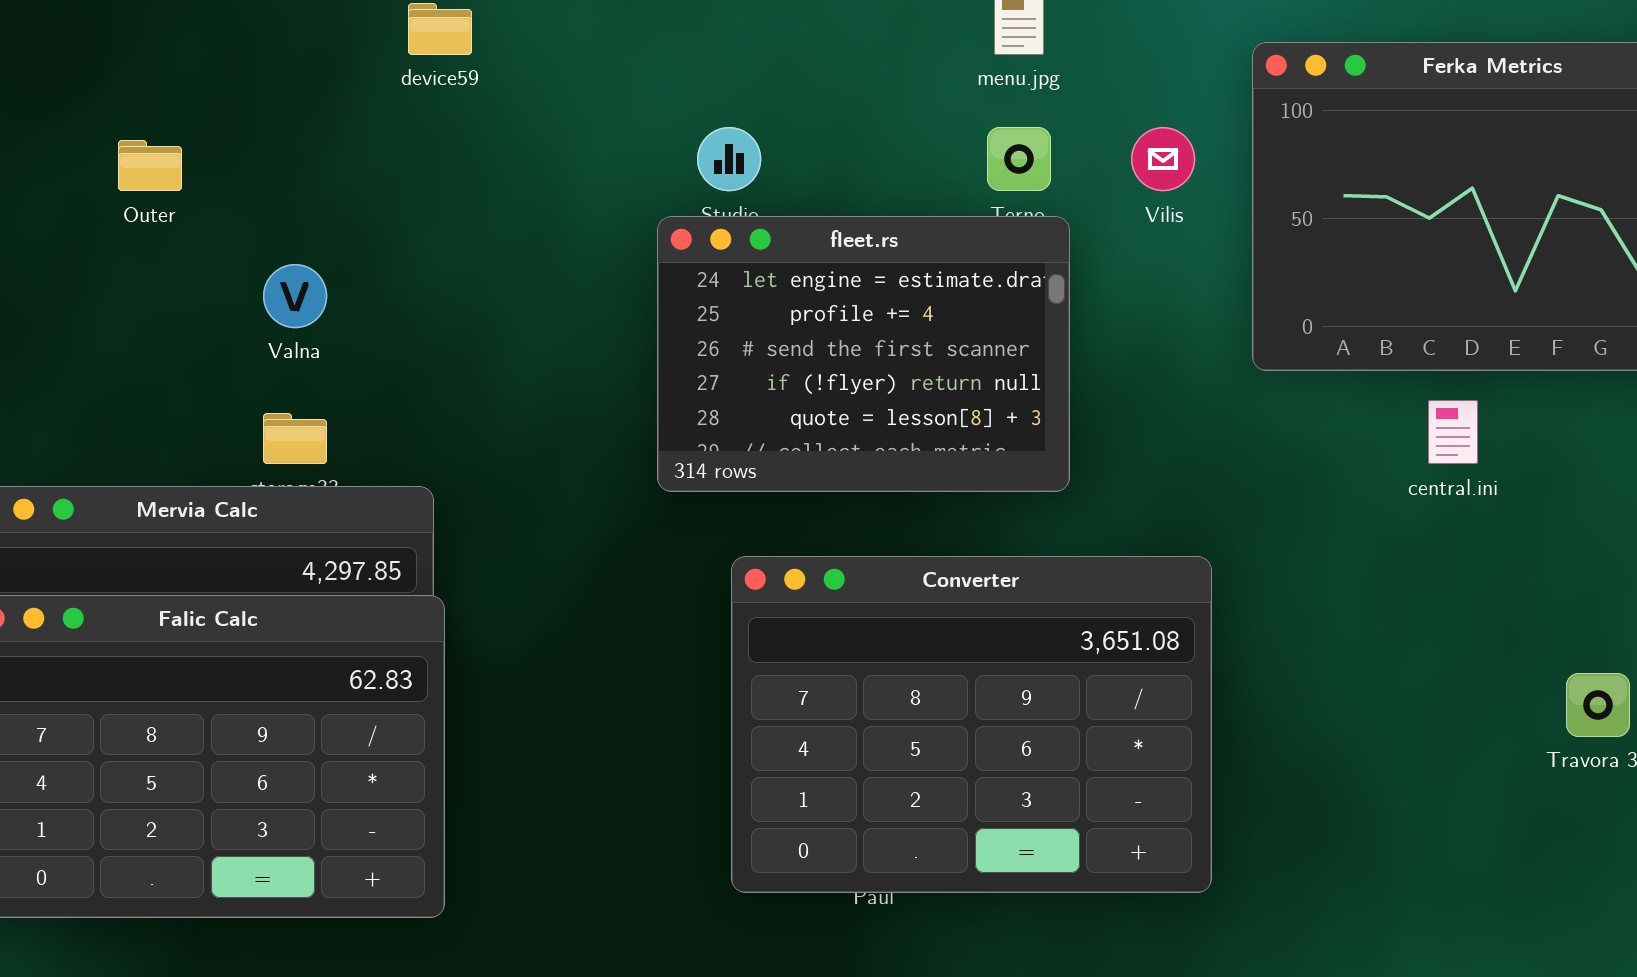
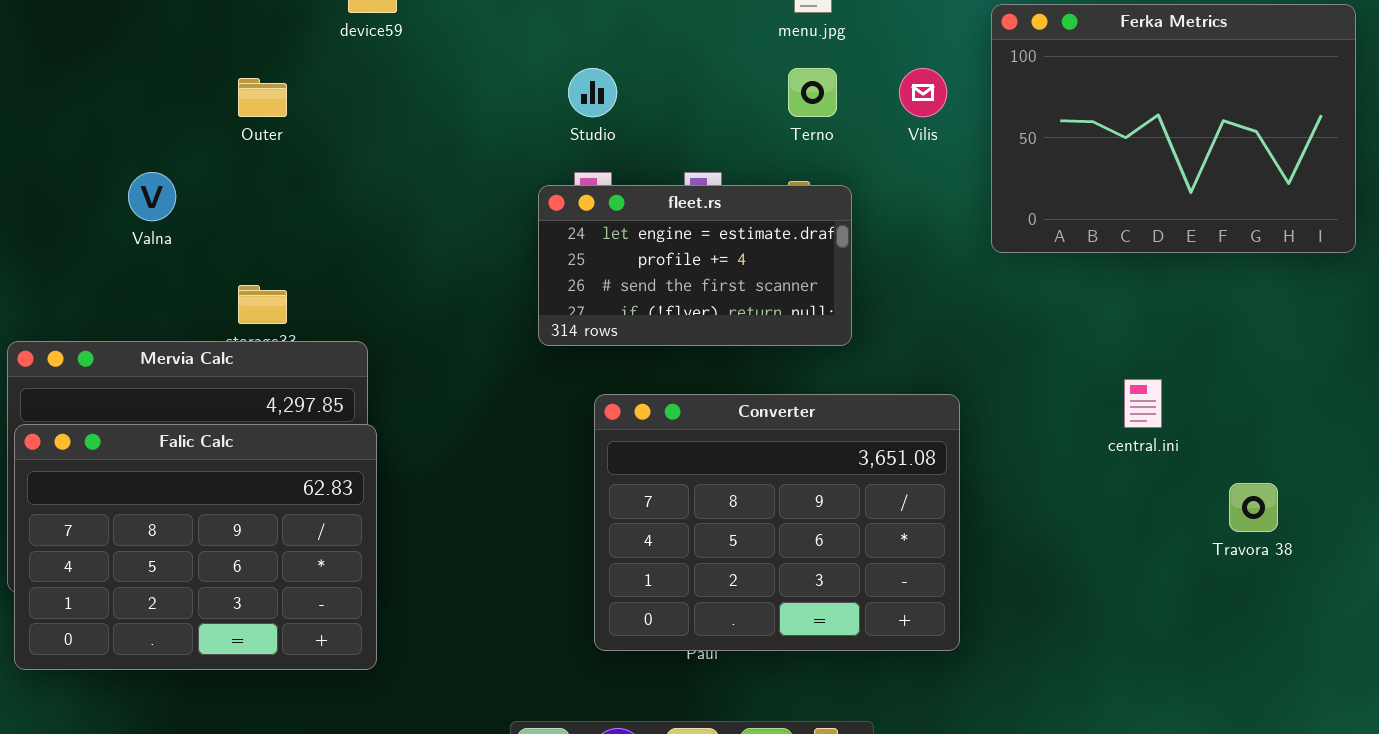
Outer: [118,140,182,191] -> [238,78,287,117], moved
fleet.rs: [657,216,1070,492] -> [538,185,852,346], resized
Valna: [263,264,327,328] -> [128,172,176,221], moved
central.ini: [1428,400,1478,464] -> [1124,379,1162,428], moved

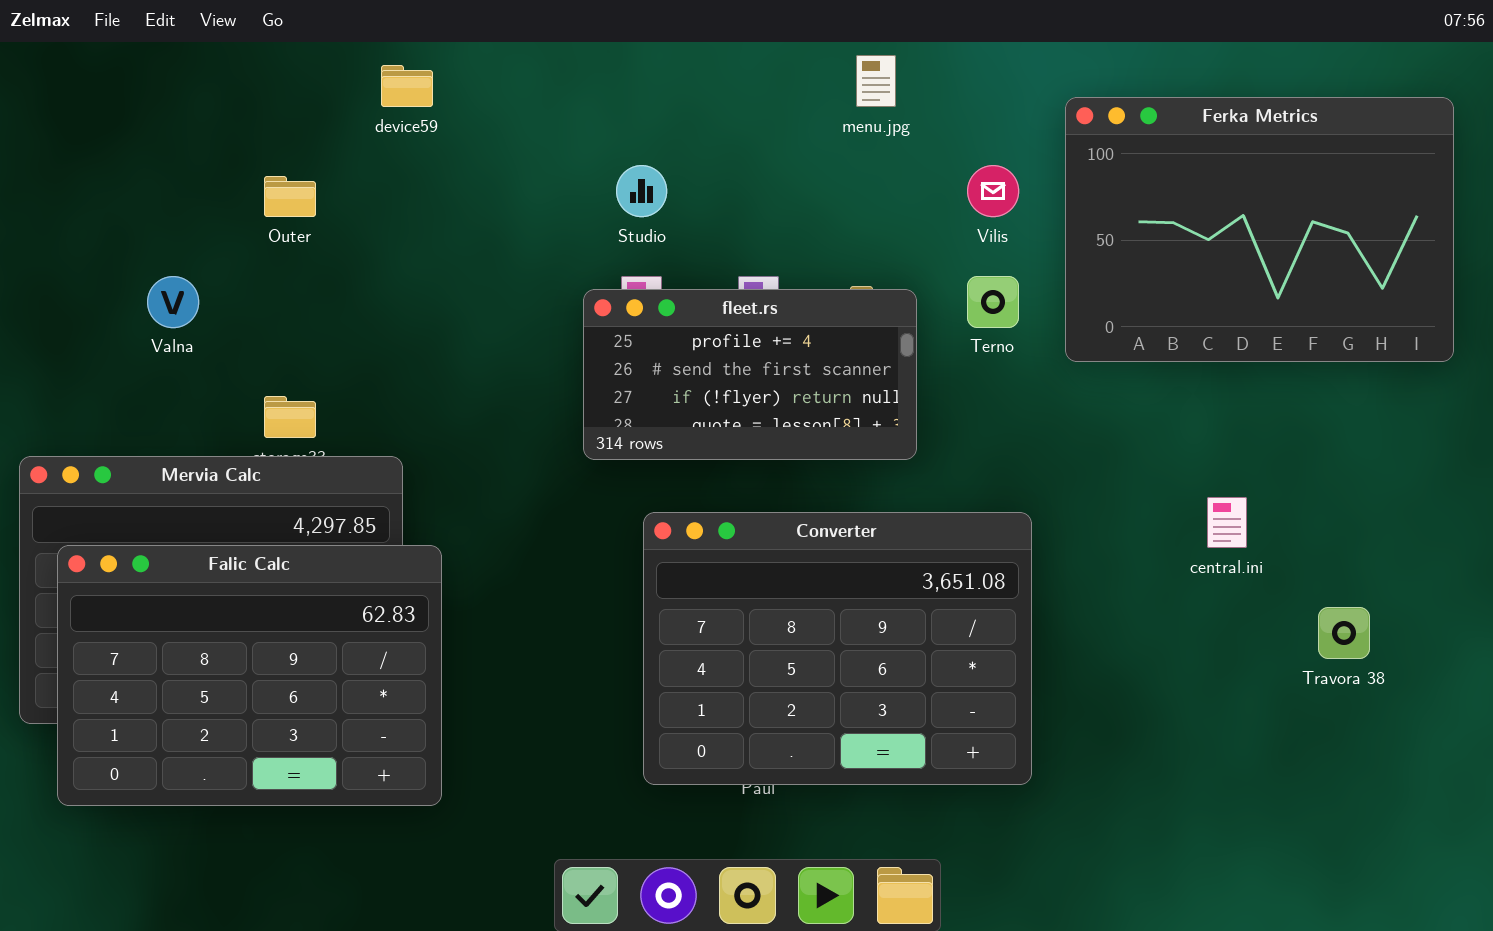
Terno: [788,68,837,117] -> [967,276,1019,328], moved
fleet.rs: [538,185,852,346] -> [583,289,917,460], scrolled down 1 row
Falic Calc: [14,424,377,670] -> [57,545,442,806], moved

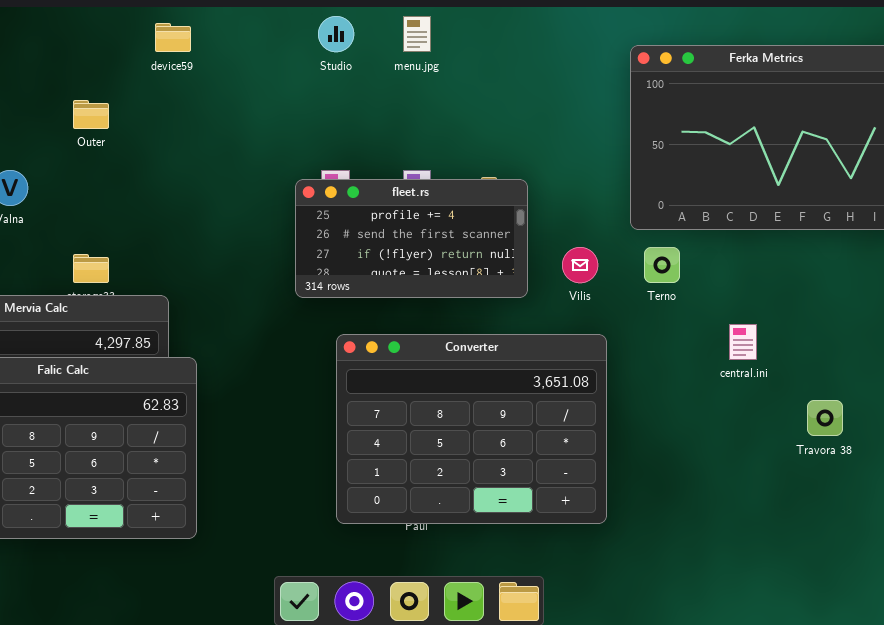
menu.jpg: [856,55,896,107] -> [403,16,431,52], moved
Studio: [616,165,667,217] -> [318,16,354,52], moved
Vilis: [967,165,1019,217] -> [562,247,598,283], moved
Terno: [967,276,1019,328] -> [644,247,680,283], moved

